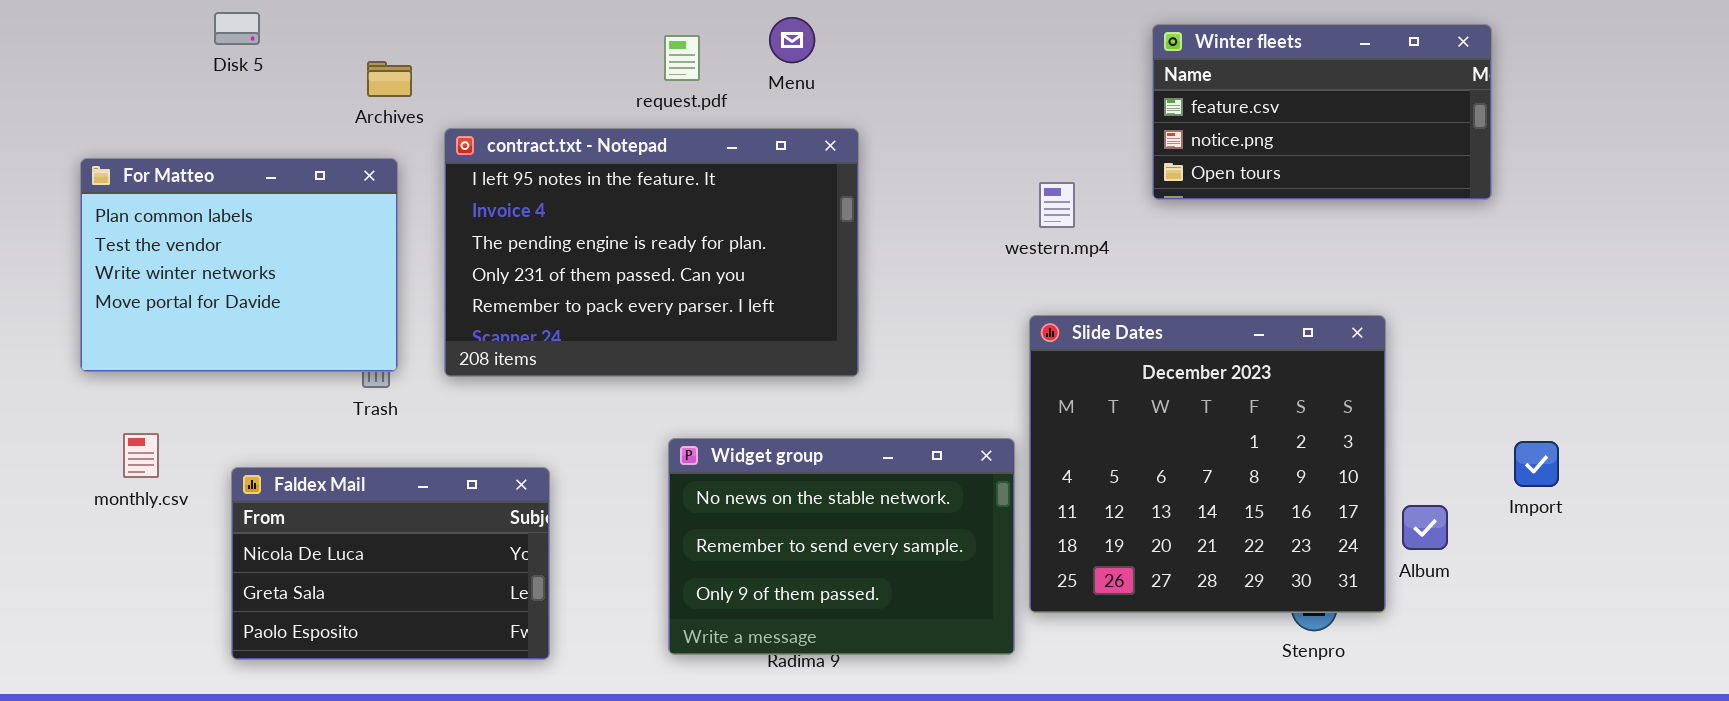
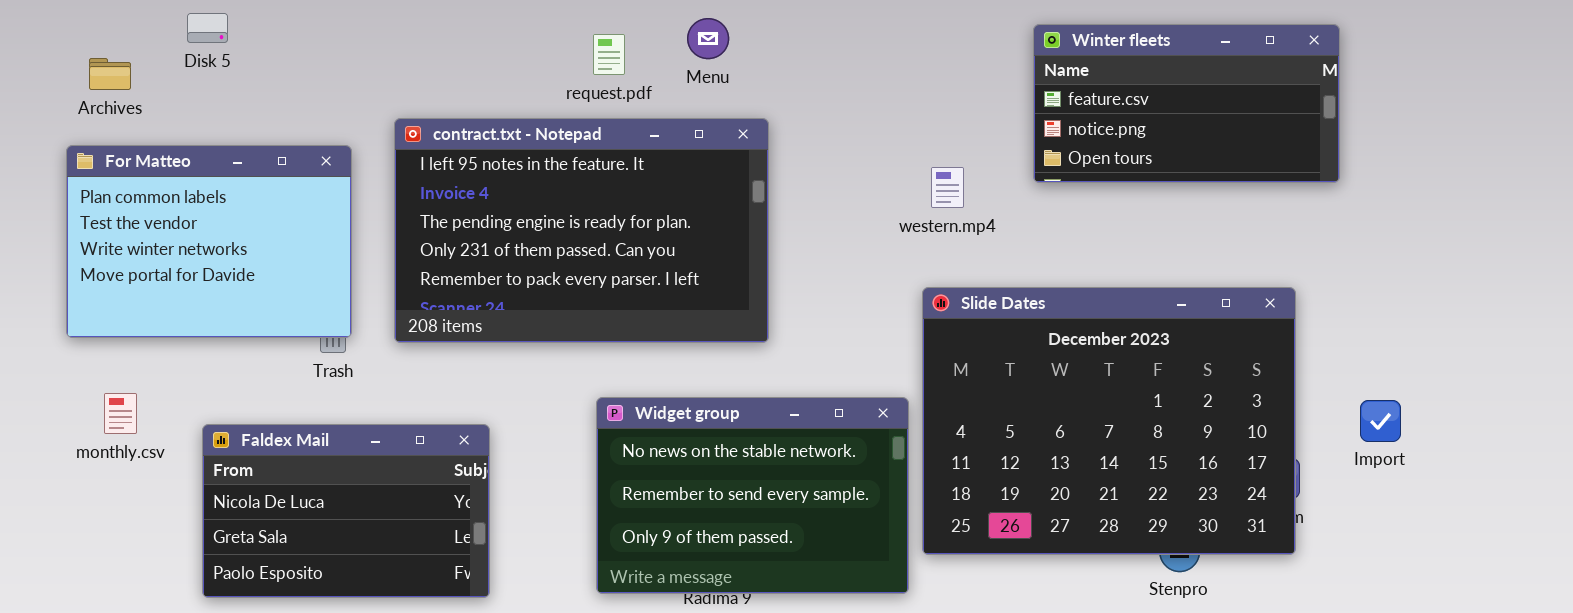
Archives: [367,61,412,97] -> [89,58,131,90], moved
Slide Dates: [1029,315,1386,613] -> [922,287,1296,555], resized

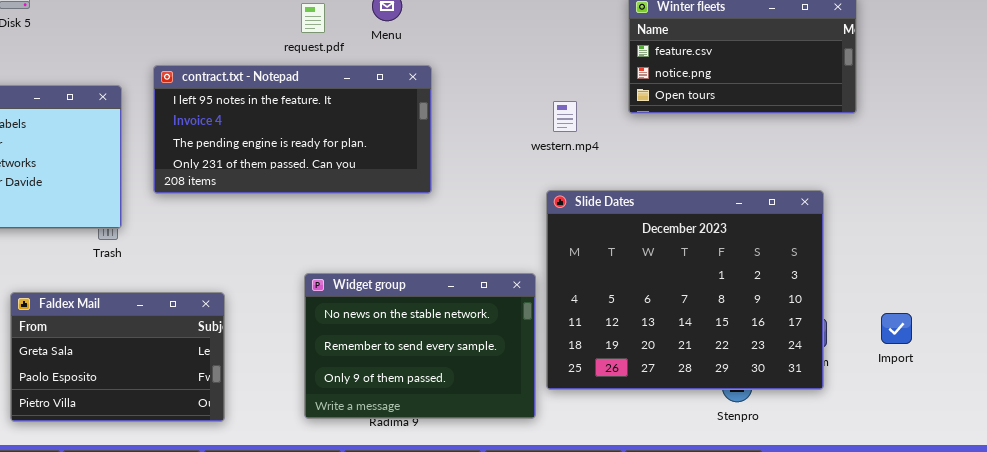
contract.txt - Notepad: [394,118,769,343] -> [153,65,432,194], resized
Import: [1360,400,1401,442] -> [881,313,912,344], moved
Faldex Mail: [202,424,490,598] -> [10,292,225,422], scrolled down 1 row

